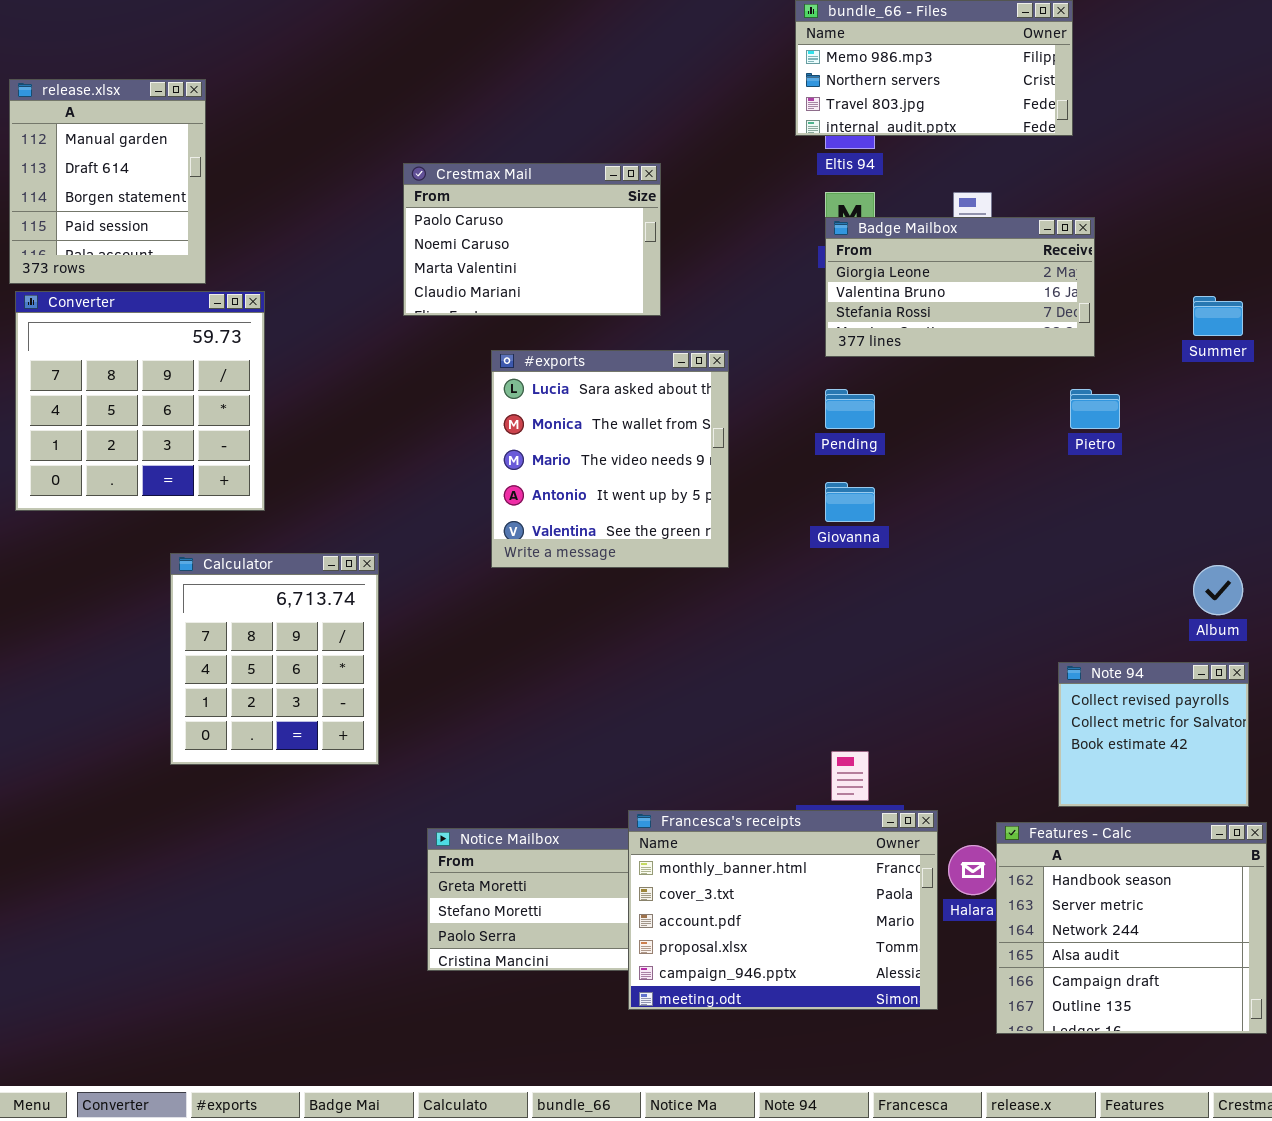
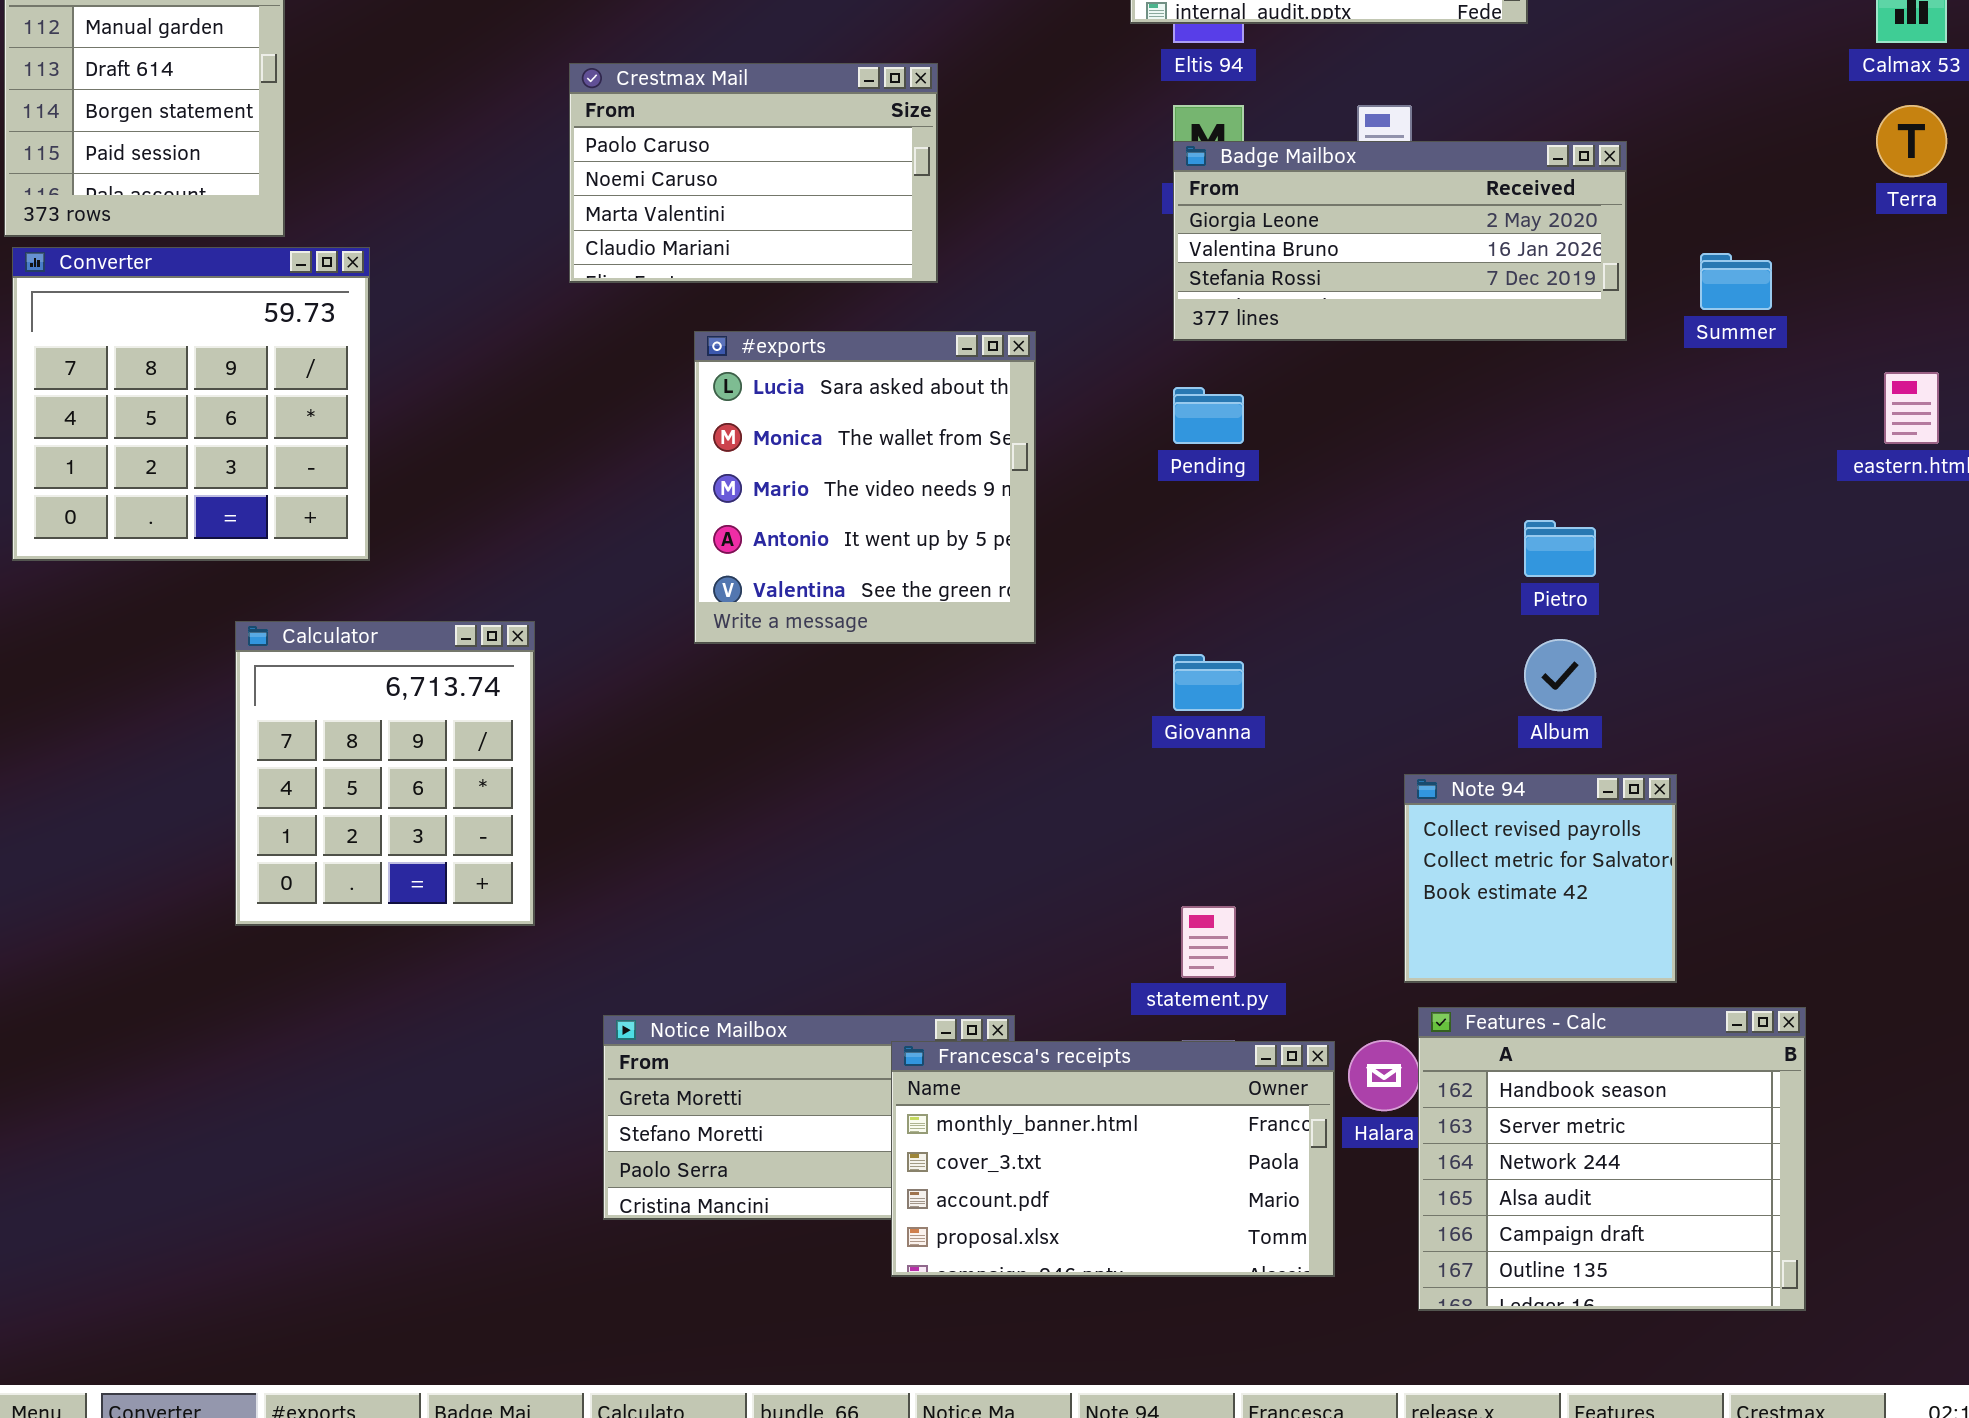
Badge Mailbox: [825,217,1095,357] -> [1173,141,1627,341], resized
Pietro: [1070,389,1120,429] -> [1524,520,1596,577], moved
Giovanna: [825,482,875,522] -> [1173,654,1244,711], moved
Album: [1193,565,1243,615] -> [1524,639,1596,711], moved
Note 94: [1058,662,1249,807] -> [1404,774,1677,983], moved
Francesca's receipts: [628,810,938,1010] -> [891,1041,1335,1277], resized

